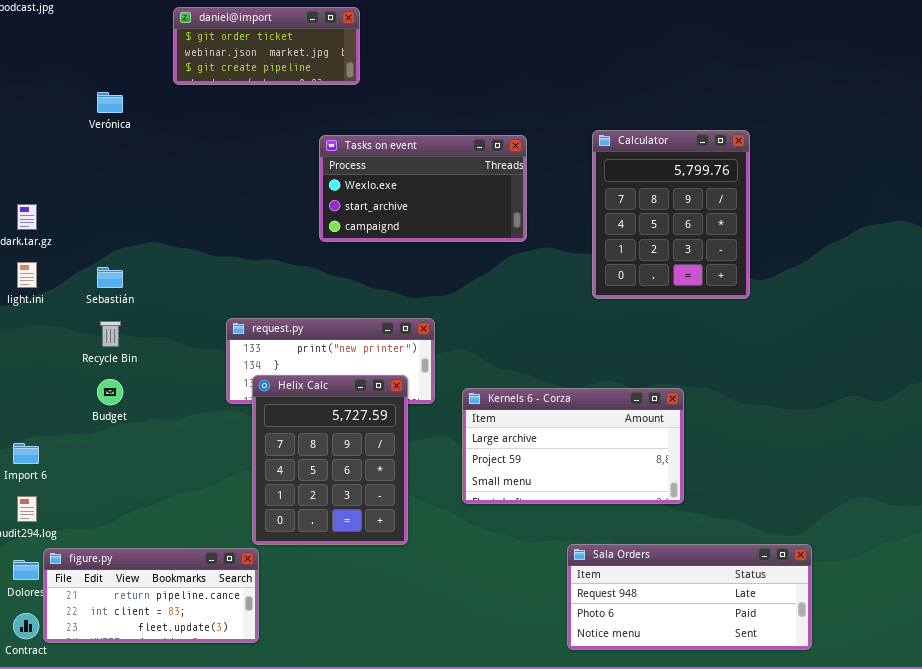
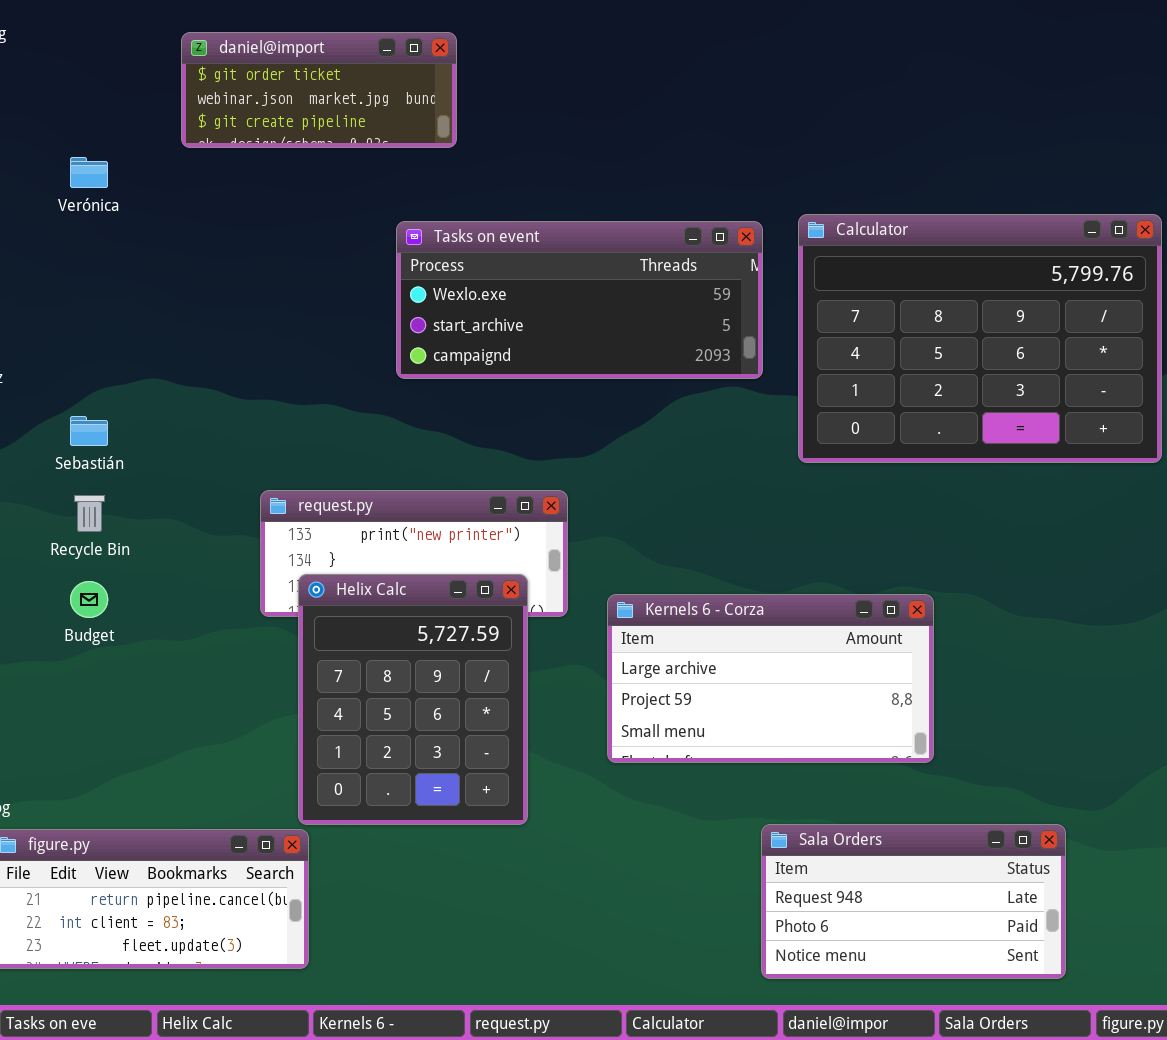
Calculator: [592,130,750,299] -> [798,214,1162,463], resized
Tasks on event: [319,135,527,242] -> [396,221,763,379], resized
Sala Orders: [567,544,812,650] -> [761,824,1066,979], resized

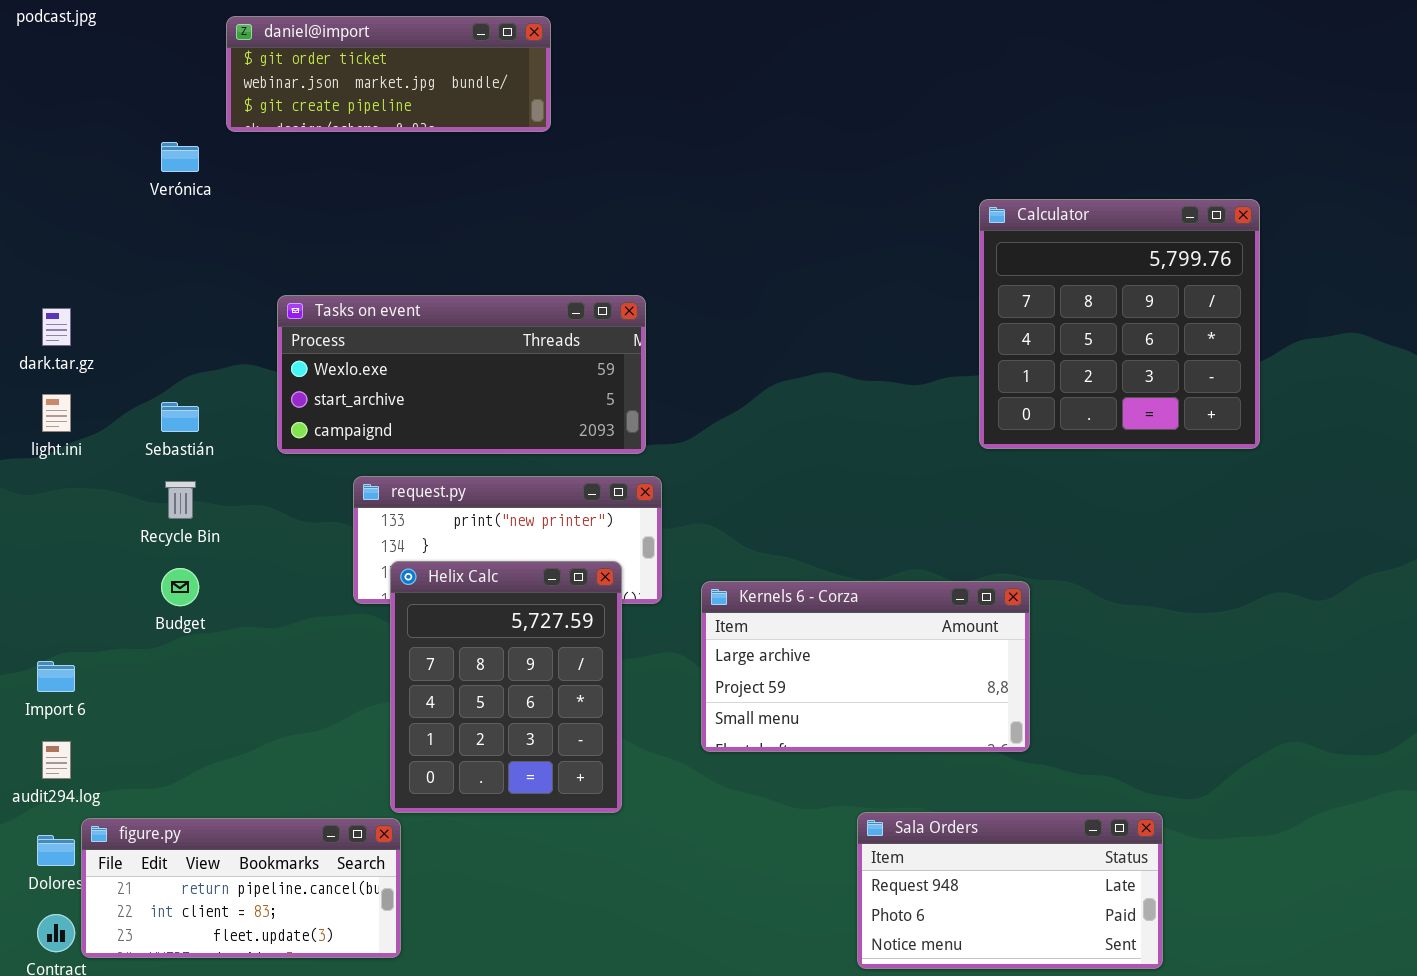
daniel@import: [181,32,457,148] -> [226,16,551,132], resized
Calculator: [798,214,1162,463] -> [979,199,1260,449], resized
Tasks on event: [396,221,763,379] -> [277,295,646,454], moved

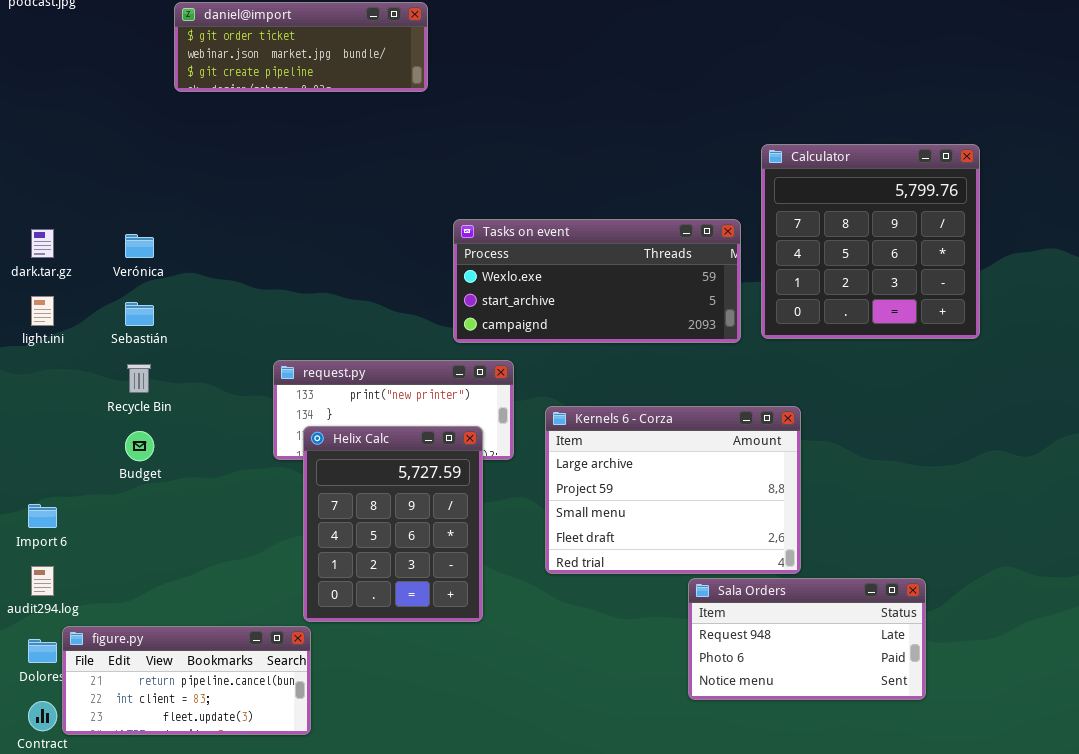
Verónica: [161,142,199,172] -> [125,234,154,258], moved
Tasks on event: [277,295,646,454] -> [453,219,741,343], moved
Kernels 6 - Corza: [701,581,1030,752] -> [545,406,801,574], resized
Sala Orders: [857,812,1163,969] -> [688,578,926,700], moved

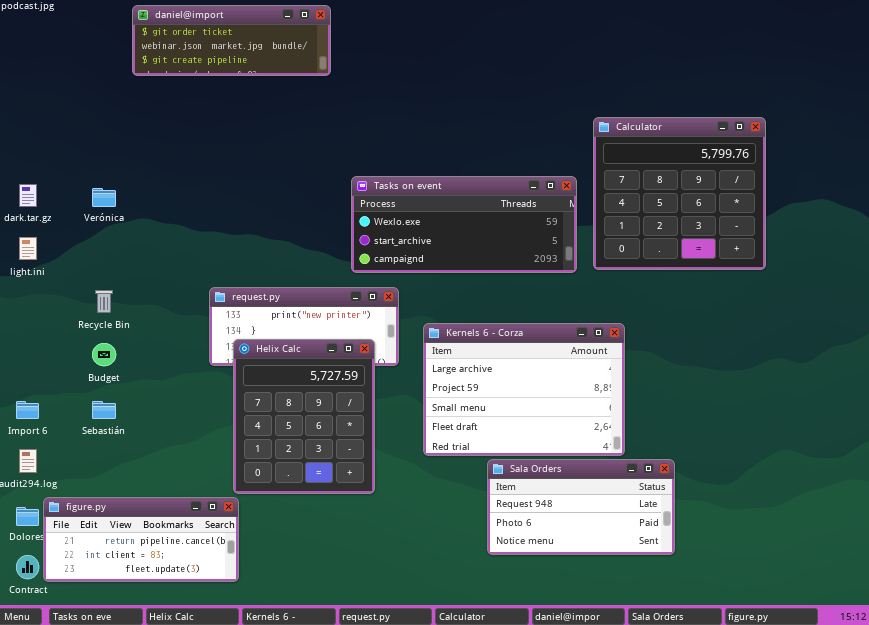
Sebastián: [125,302,154,326] -> [92,401,116,419], moved
Sala Orders: [688,578,926,700] -> [487,459,675,555], moved

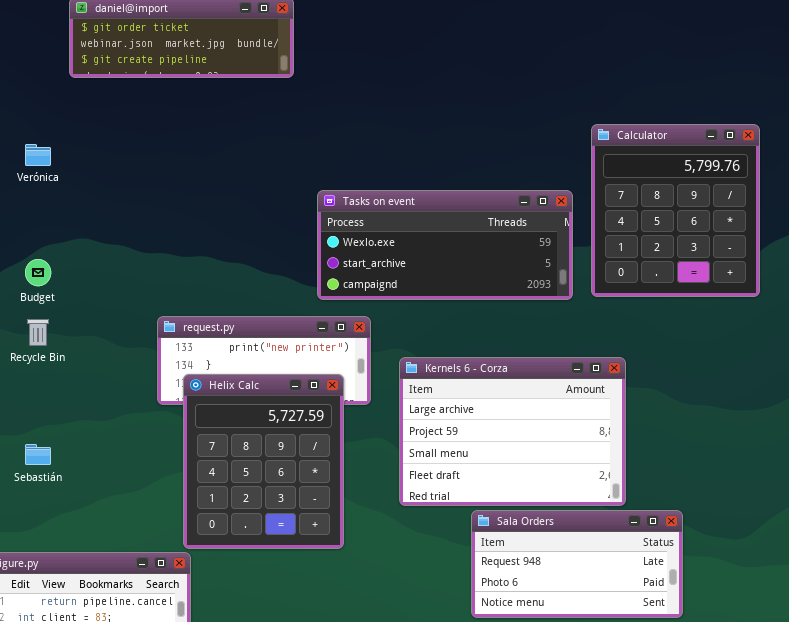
Calculator: [593,117,766,270] -> [591,124,760,297], resized
Verónica: [92,188,116,207] -> [25,144,51,166], moved
Budget: [92,343,116,366] -> [25,259,51,286], moved

